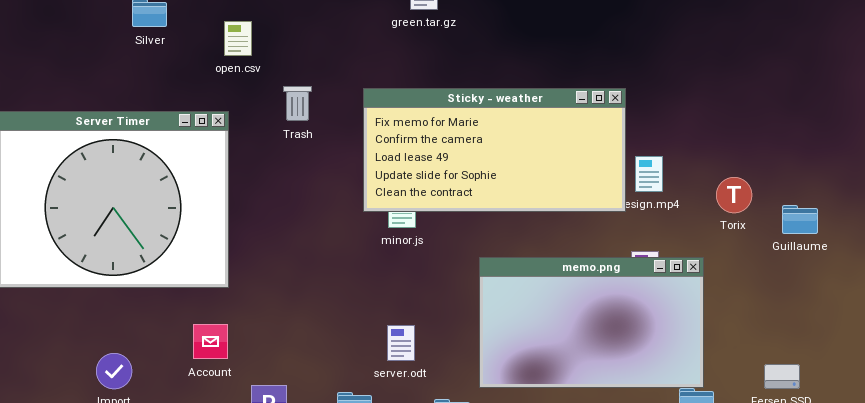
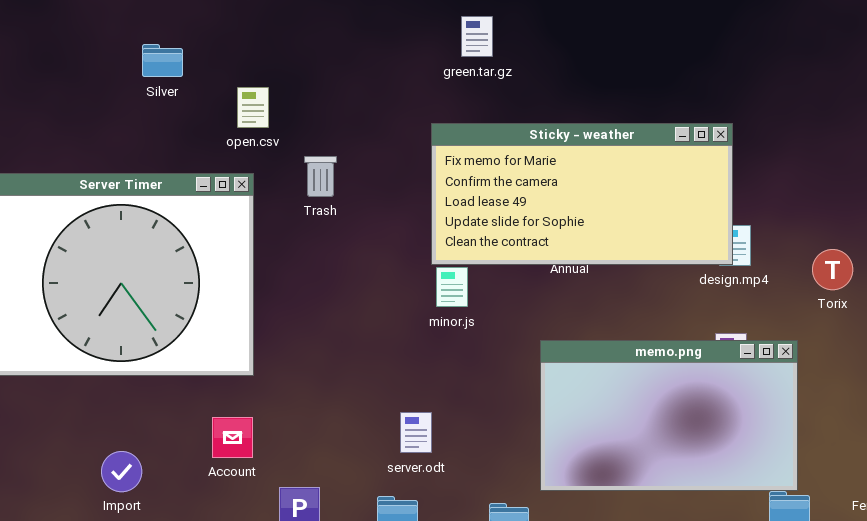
open.csv: [224,21,252,56] -> [237,87,269,128], moved
Trash: [283,86,312,121] -> [304,156,337,197], moved
Sticky - weather: [363,88,626,212] -> [431,123,733,265], moved
server.odt: [387,325,415,361] -> [400,412,432,453], moved

